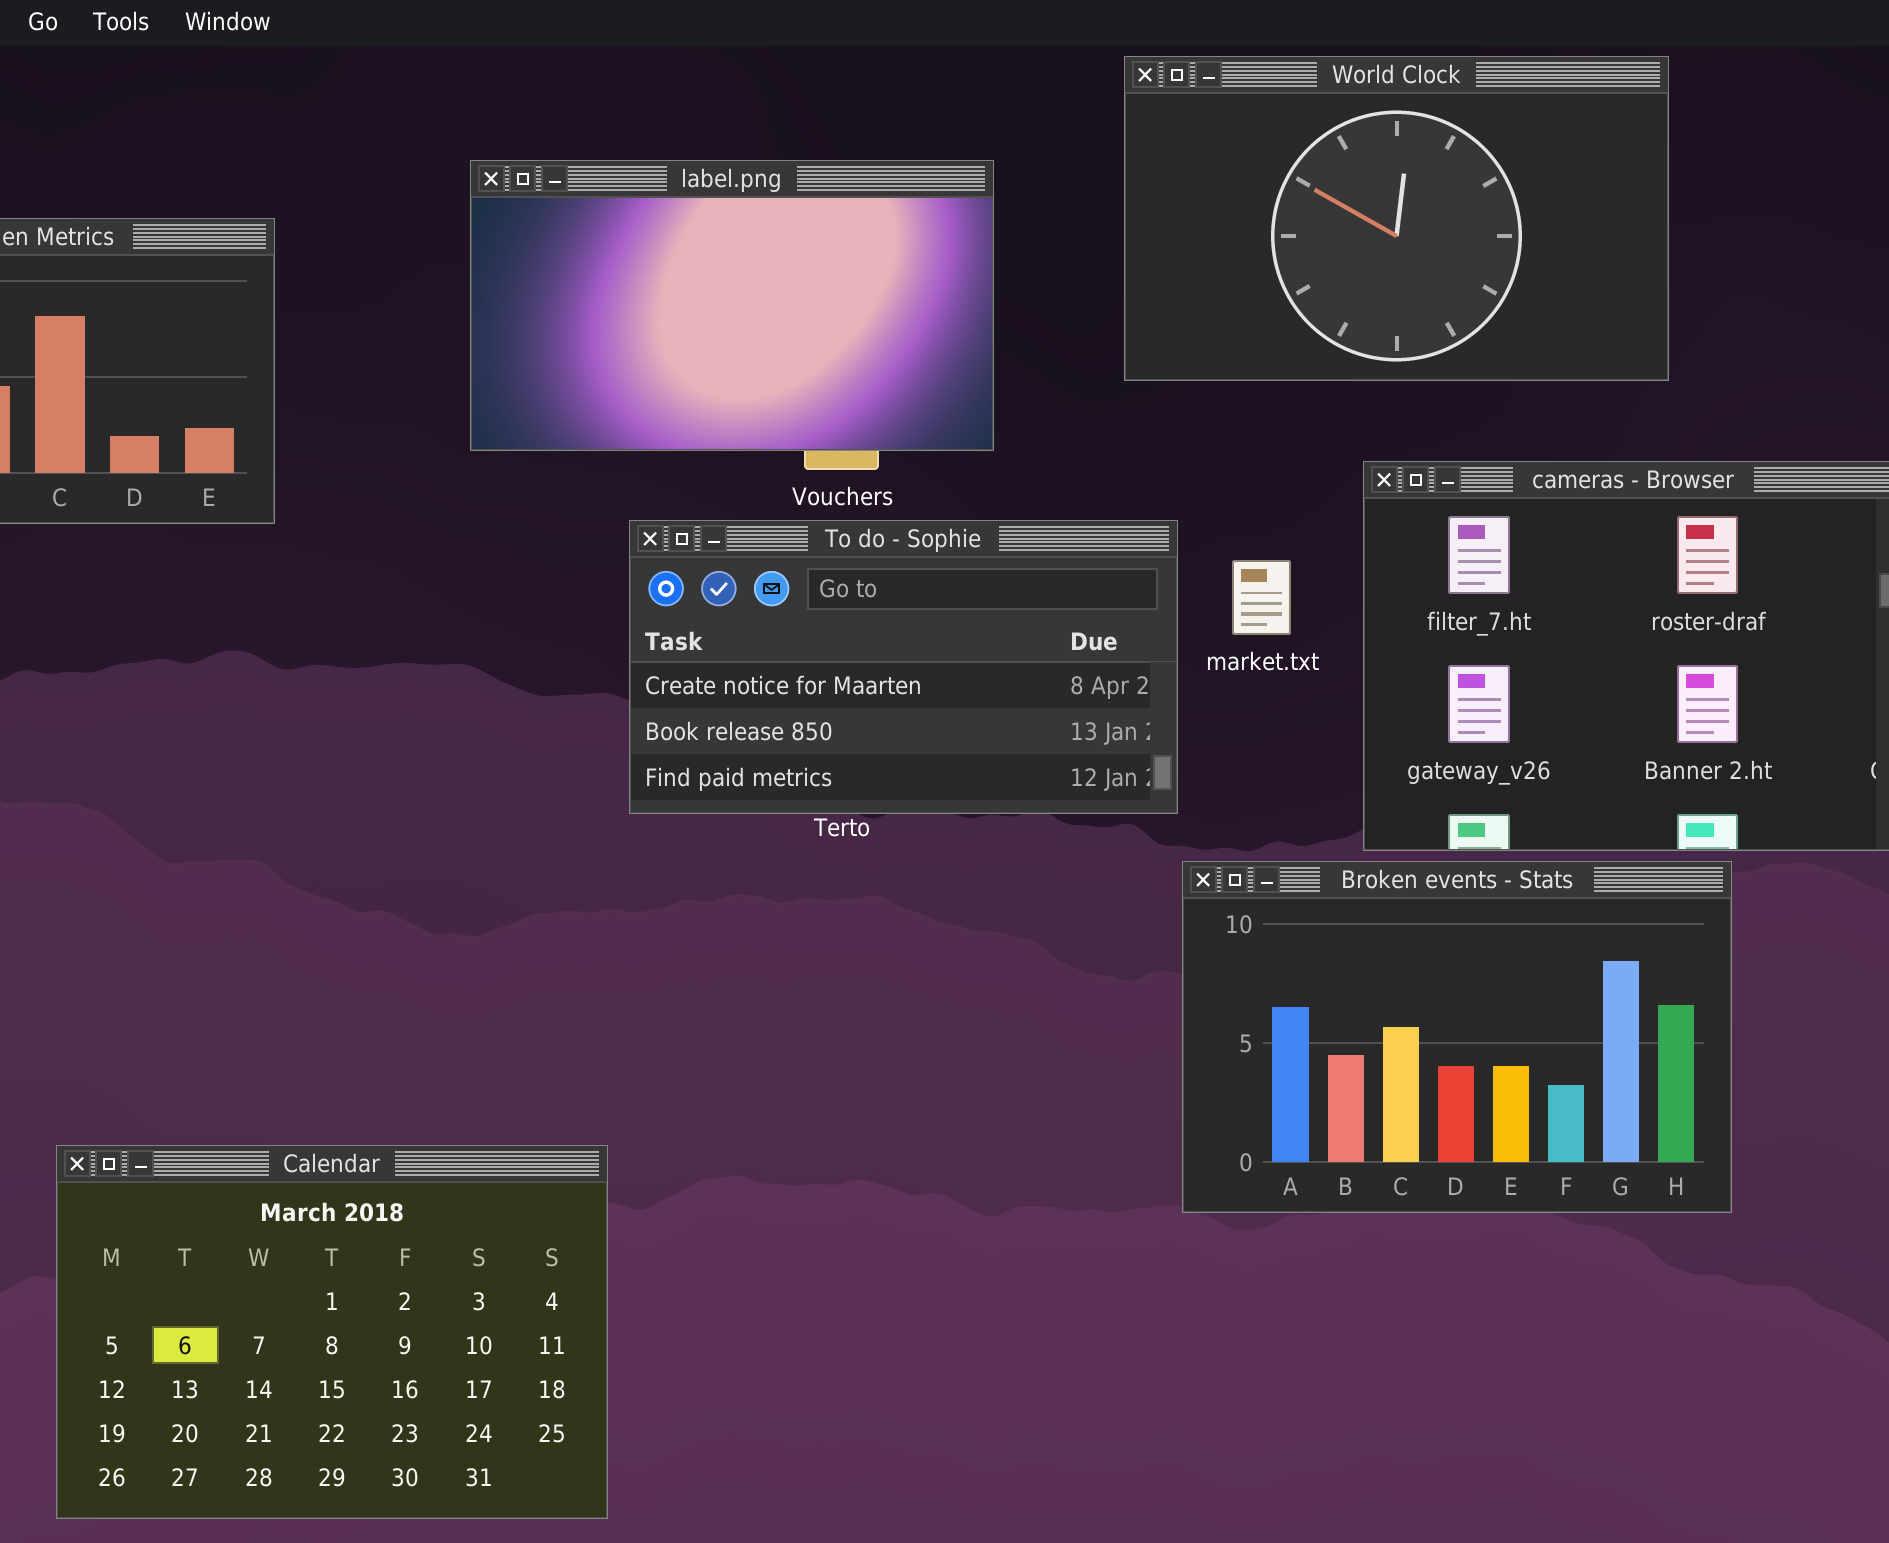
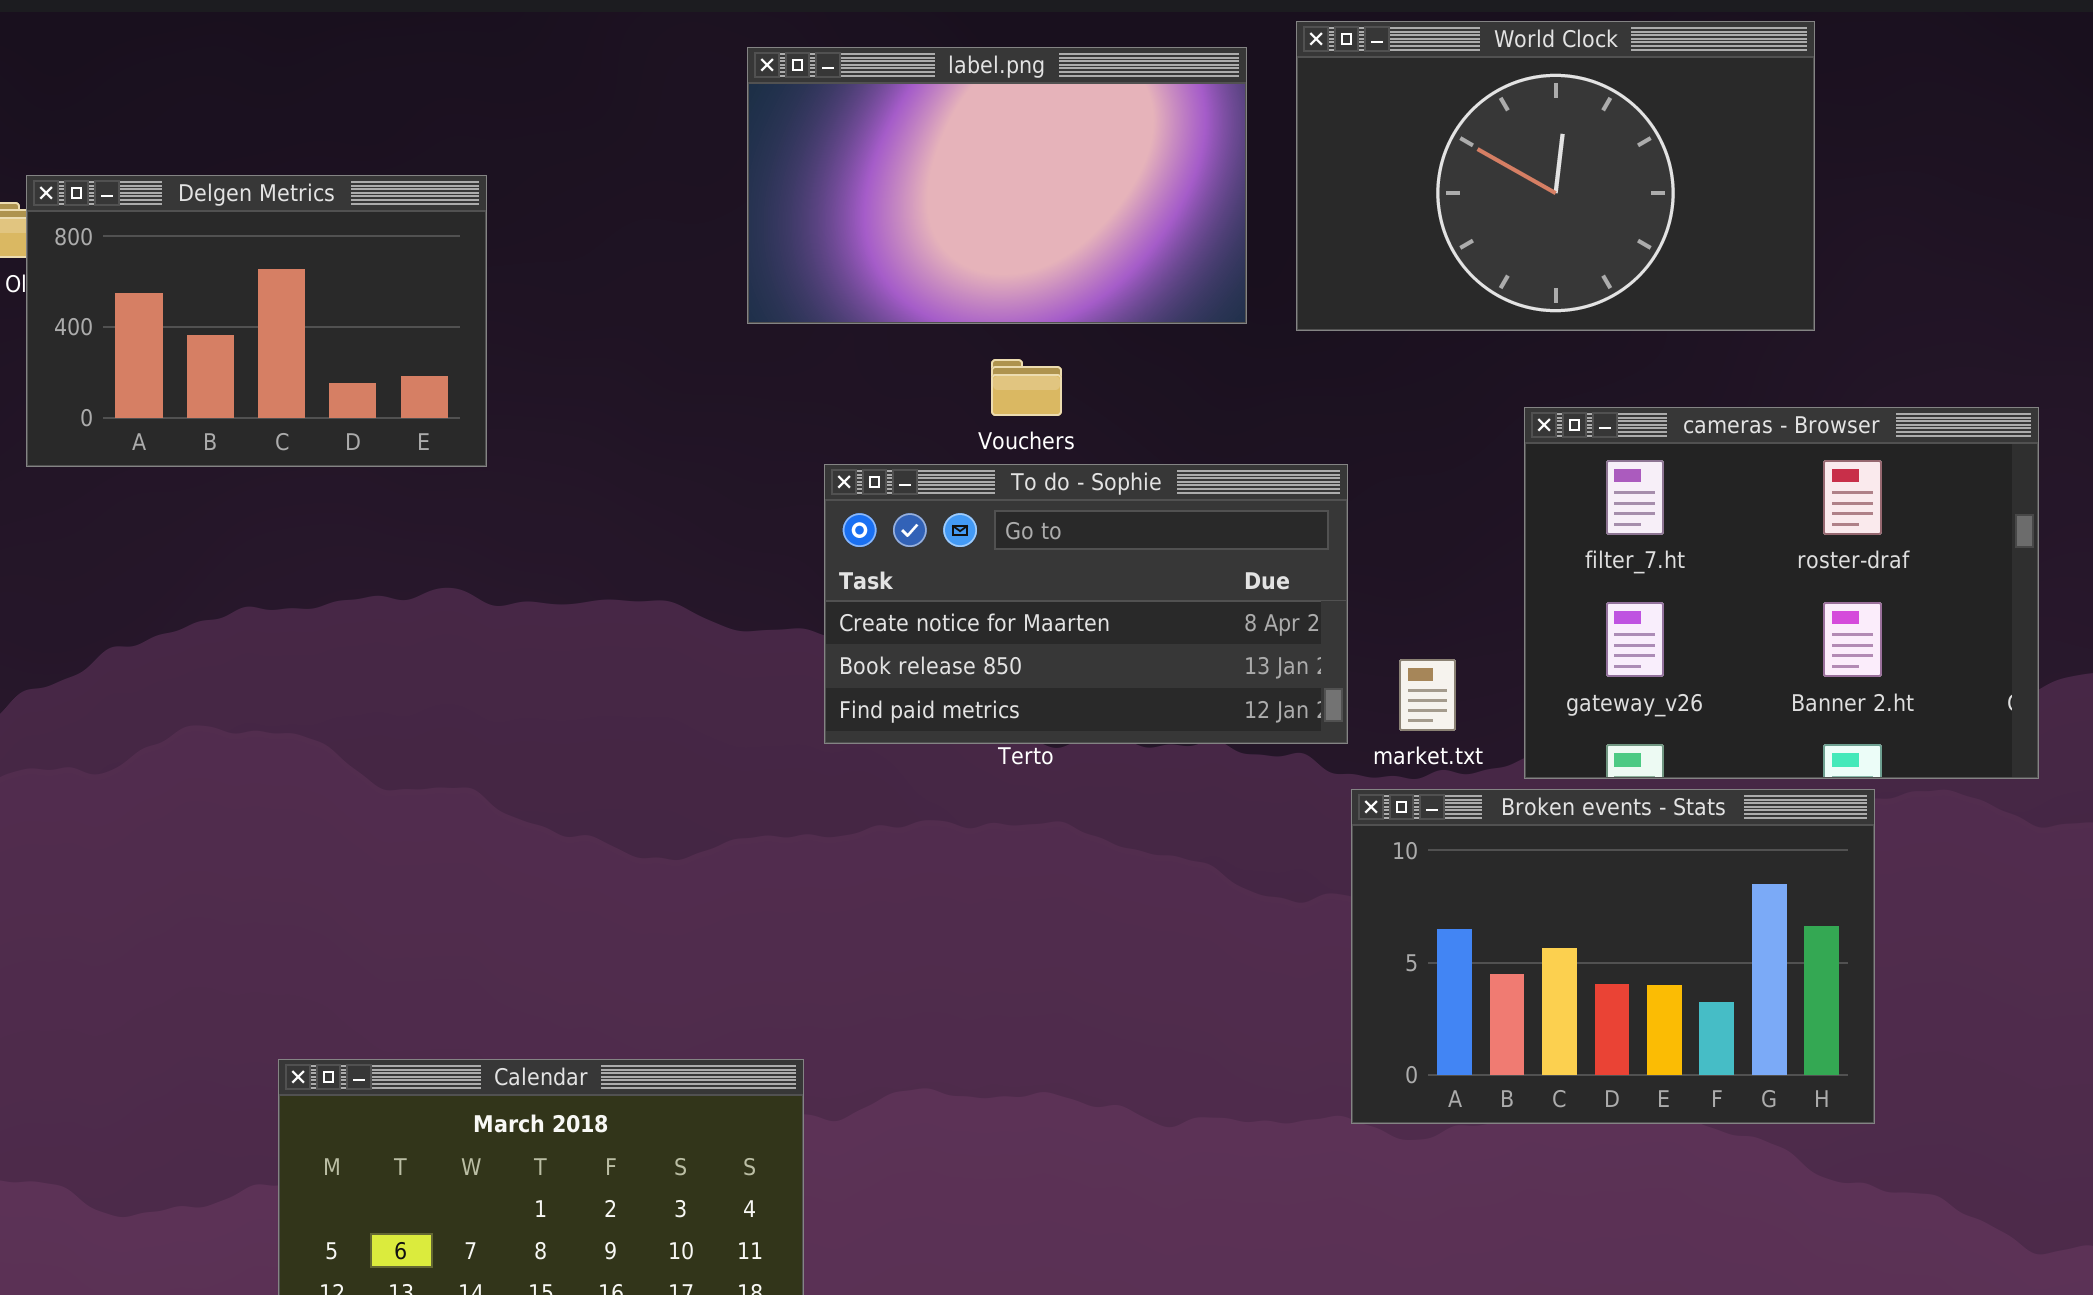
label.png: [470,160,994,451] -> [747,47,1247,324], moved
market.txt: [1232,560,1291,635] -> [1399,659,1456,731], moved

